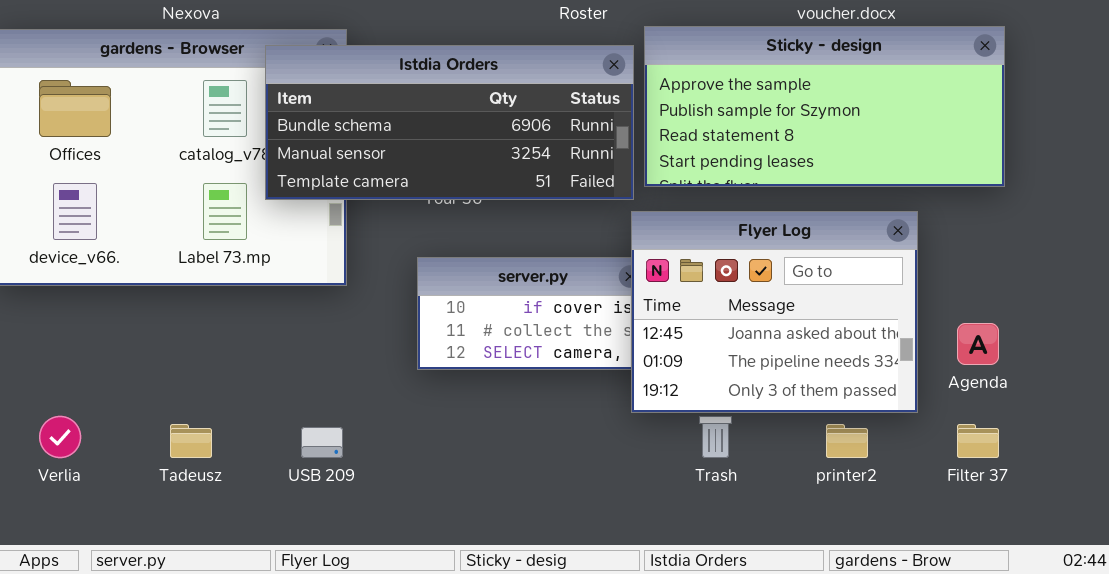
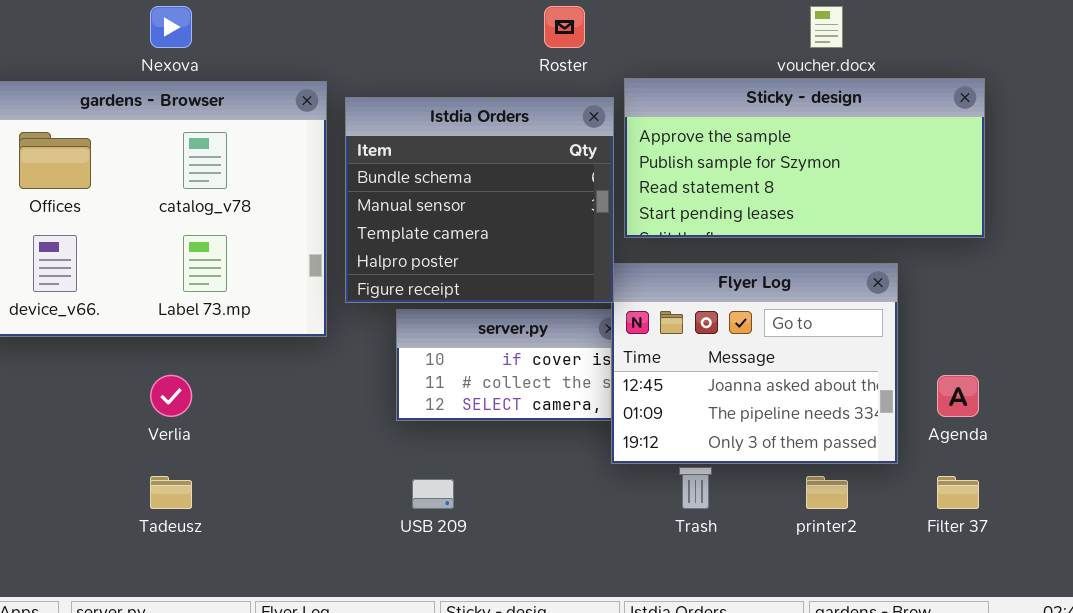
Istdia Orders: [265,45,634,200] -> [345,97,614,303], resized
Verlia: [39,416,81,458] -> [150,375,192,417], moved
USB 209: [301,427,343,458] -> [412,479,454,509], moved

